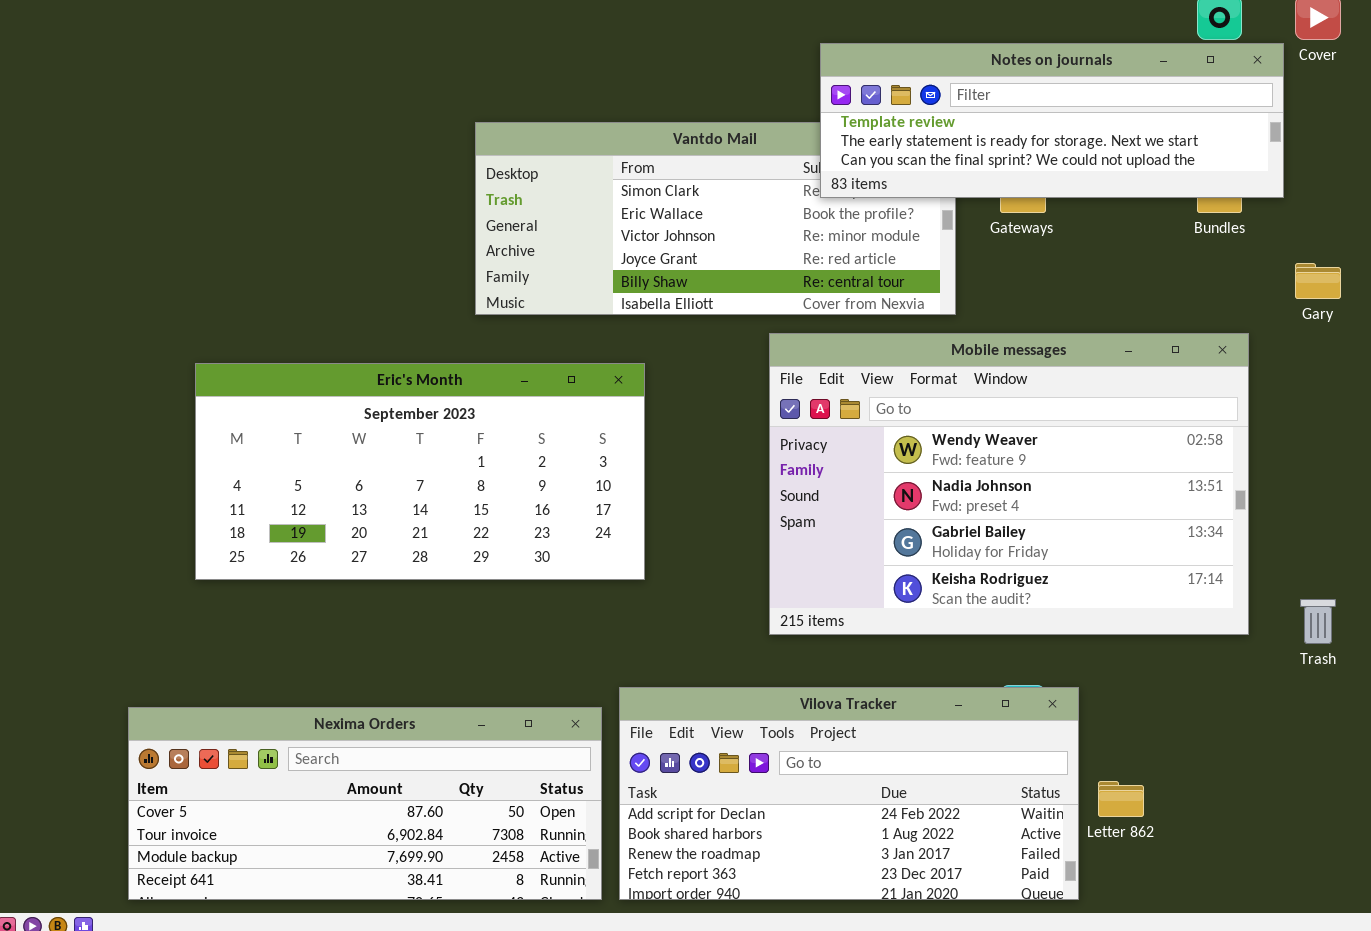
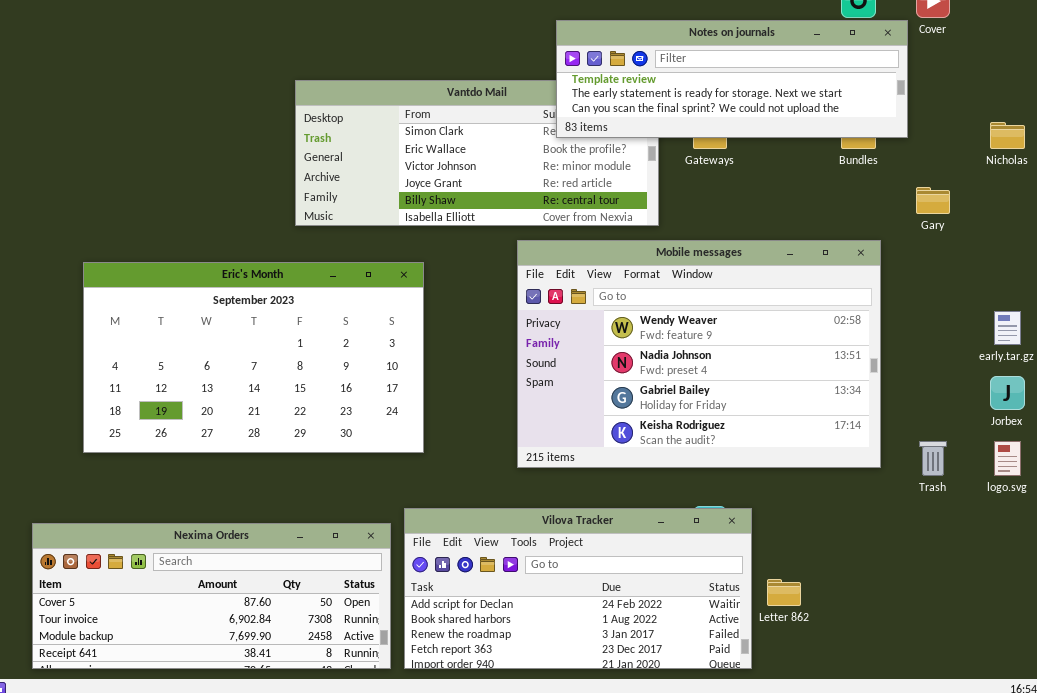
Eric's Month: [195,363,645,580] -> [83,262,424,453], resized

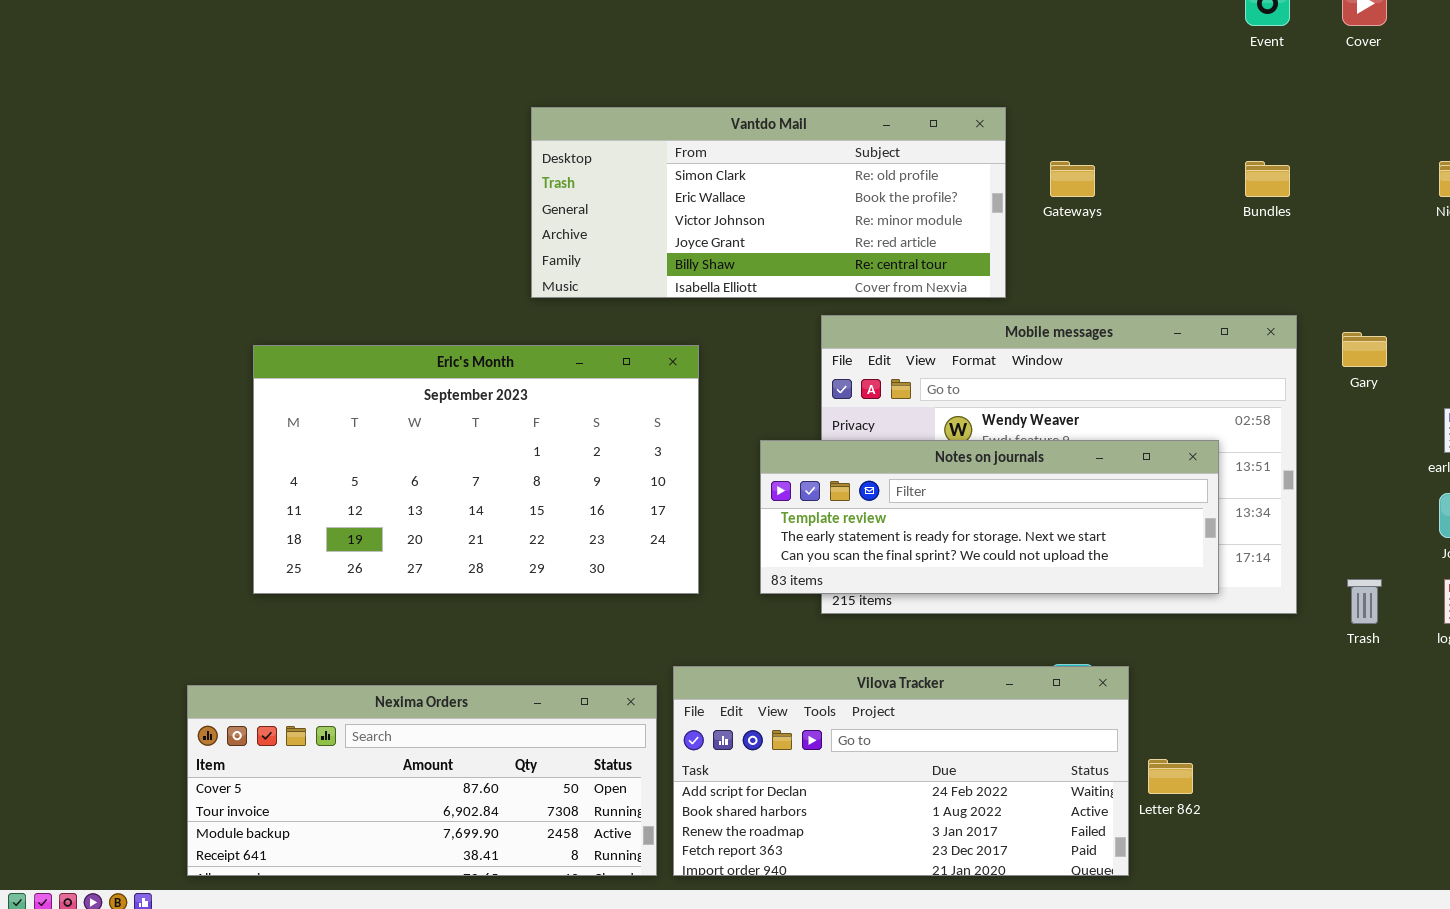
Notes on journals: [556,20,908,138] -> [760,440,1219,594], moved
Gary: [916,187,950,214] -> [1342,332,1387,367], moved

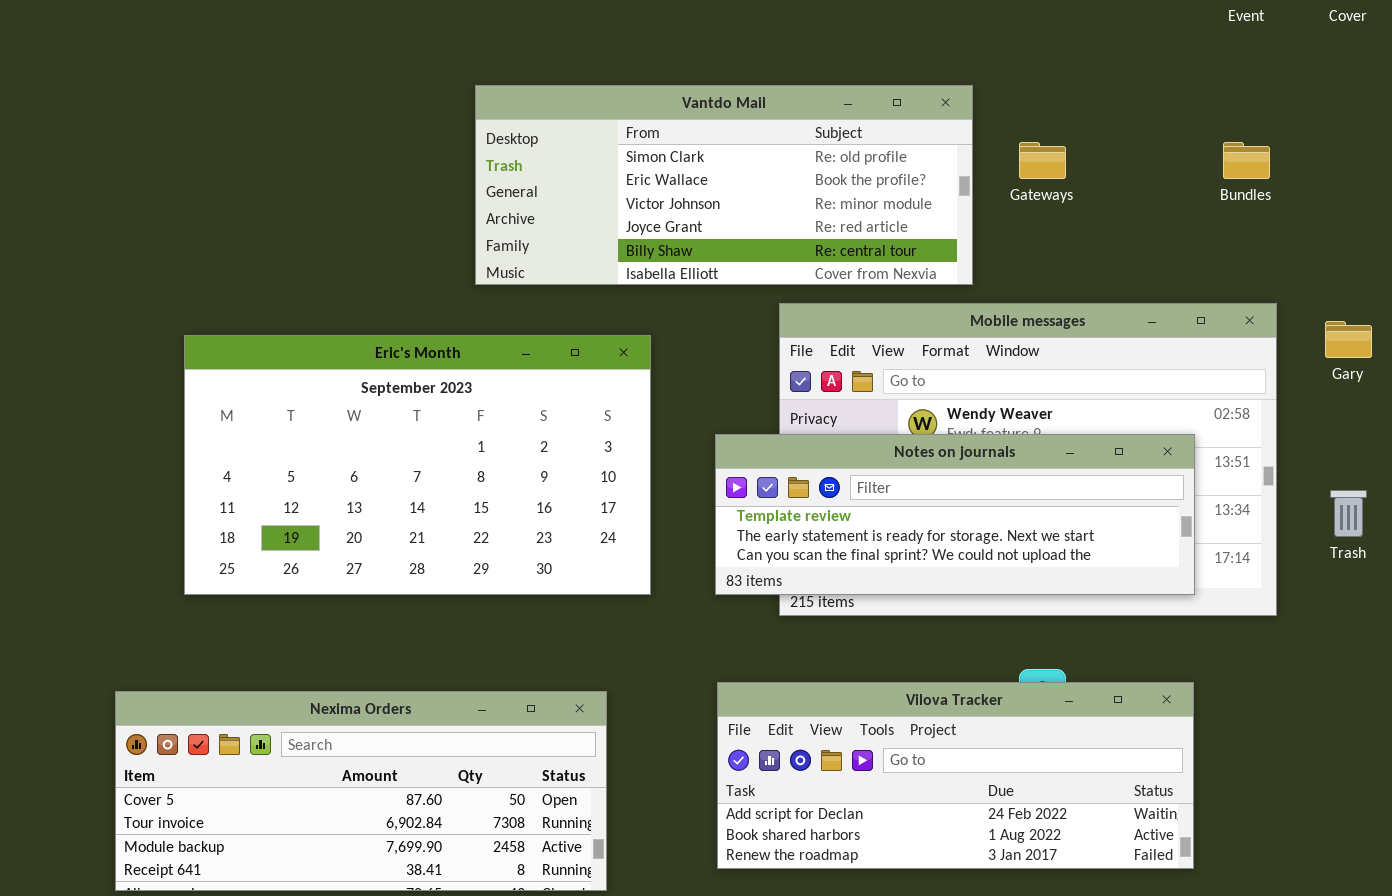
Trash: [1347,579,1382,624] -> [1330,490,1367,537], moved
Vilova Tracker: [673,666,1129,876] -> [717,682,1194,869], moved, resized

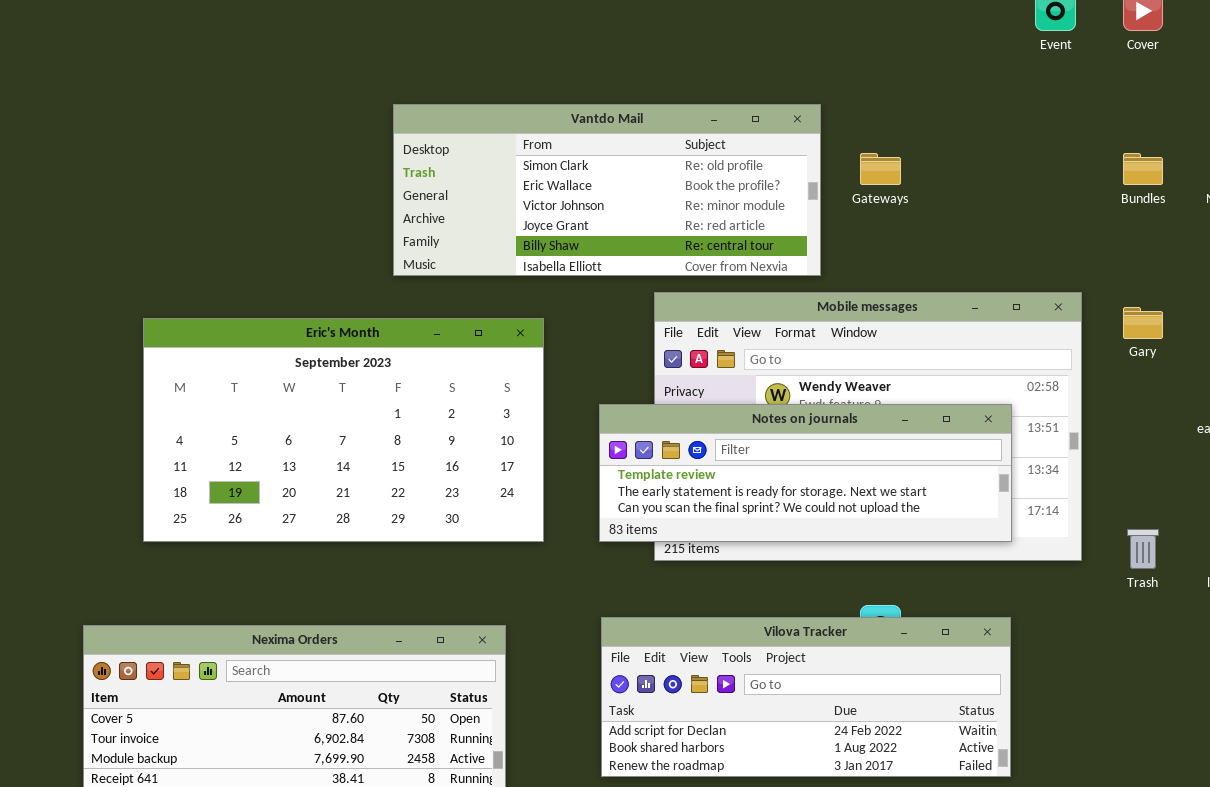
Bundles: [1223,142,1270,179] -> [1123,153,1163,185], moved
Trash: [1330,490,1367,537] -> [1127,529,1159,569], moved

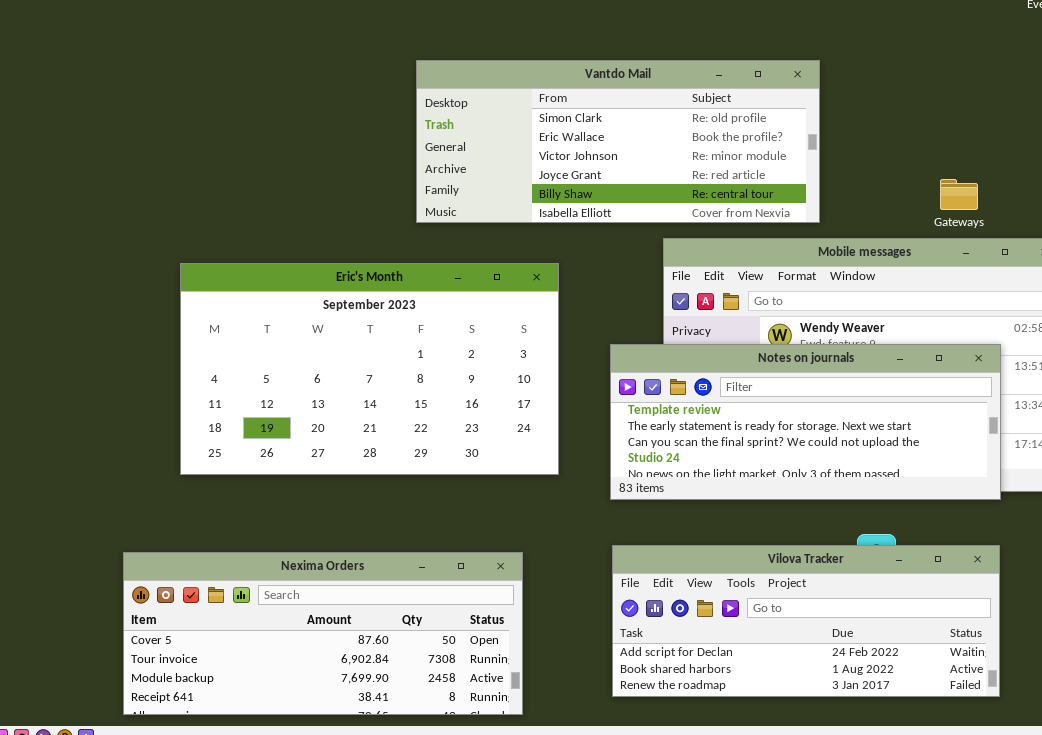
Gateways: [860,153,901,185] -> [940,179,978,210], moved
Notes on journals: [599,404,1012,542] -> [610,344,1001,500], resized

